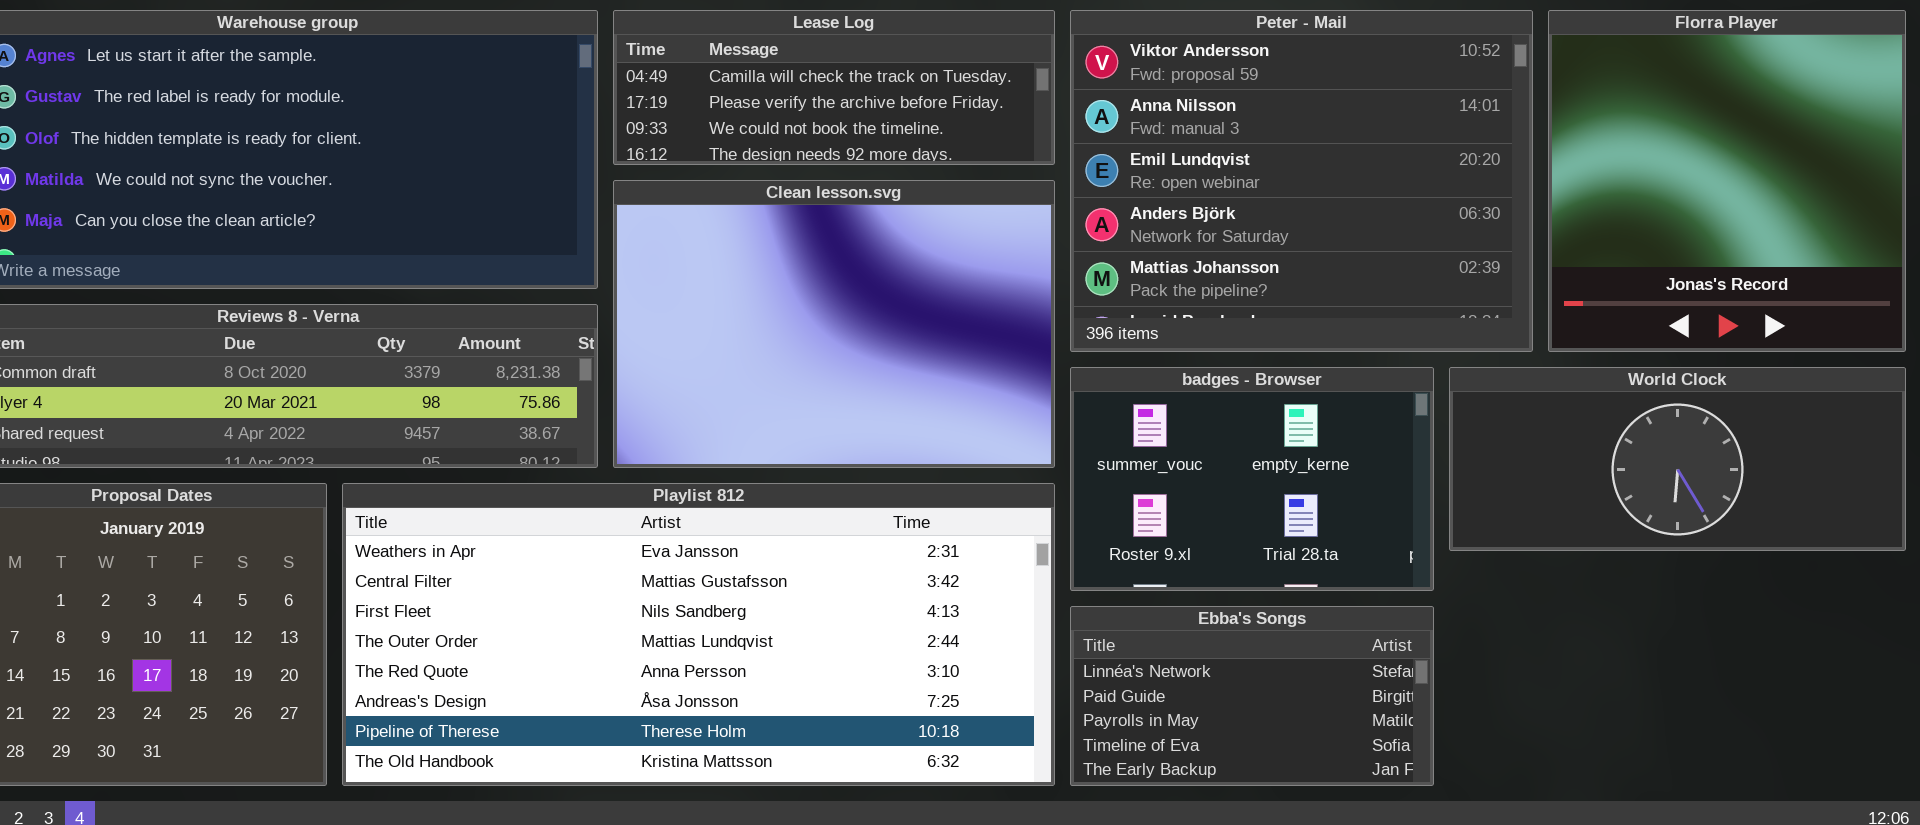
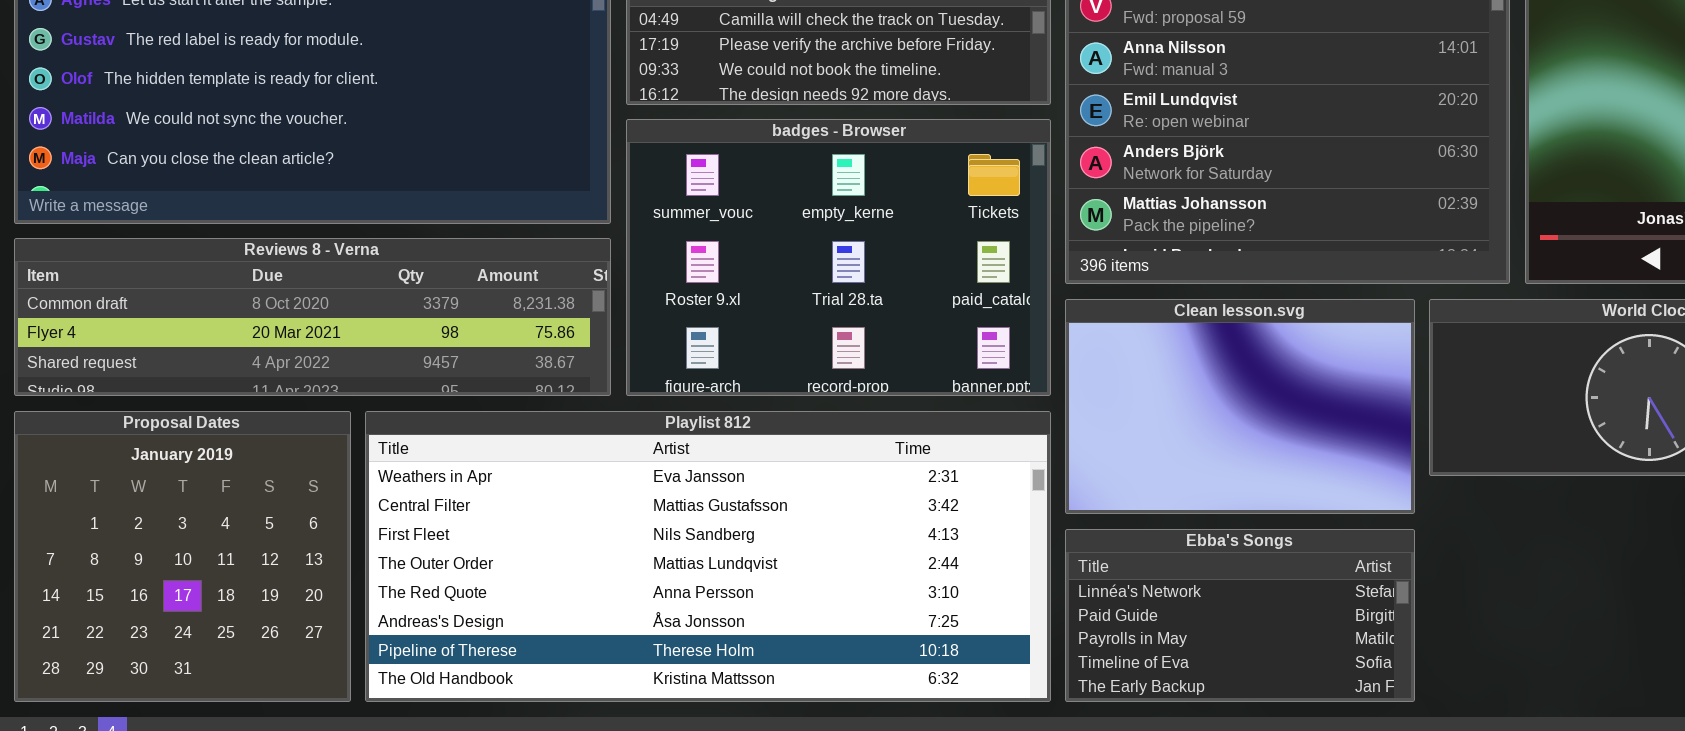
Clean lesson.svg: [613,180,1055,468] -> [1065,299,1415,514], moved, resized
badges - Browser: [1070,367,1434,591] -> [626,119,1051,396], moved, resized

